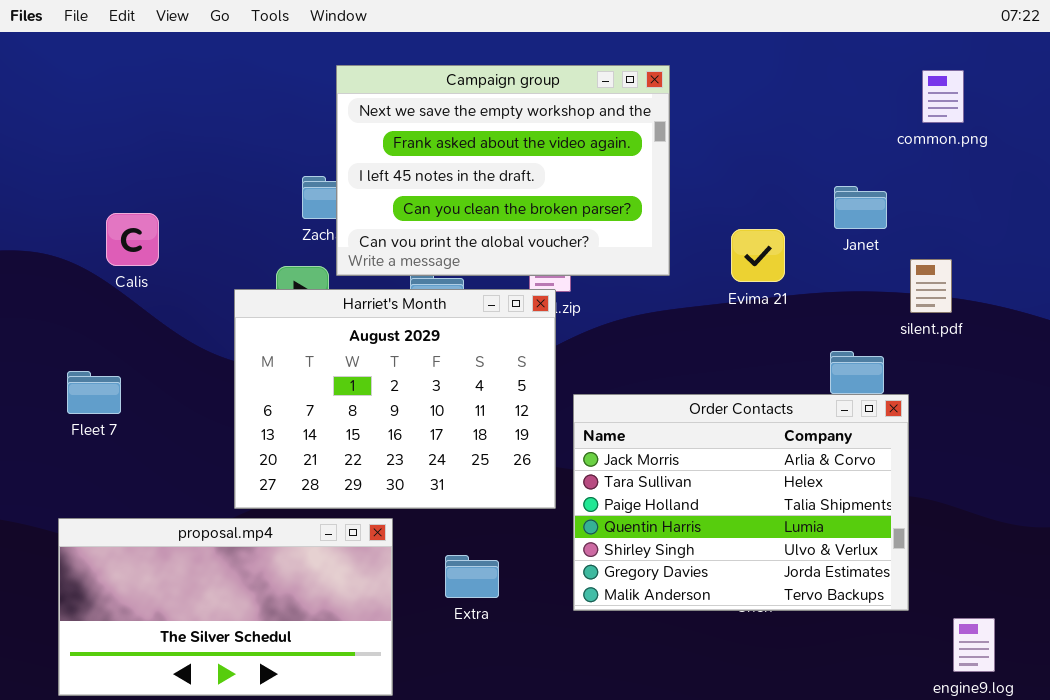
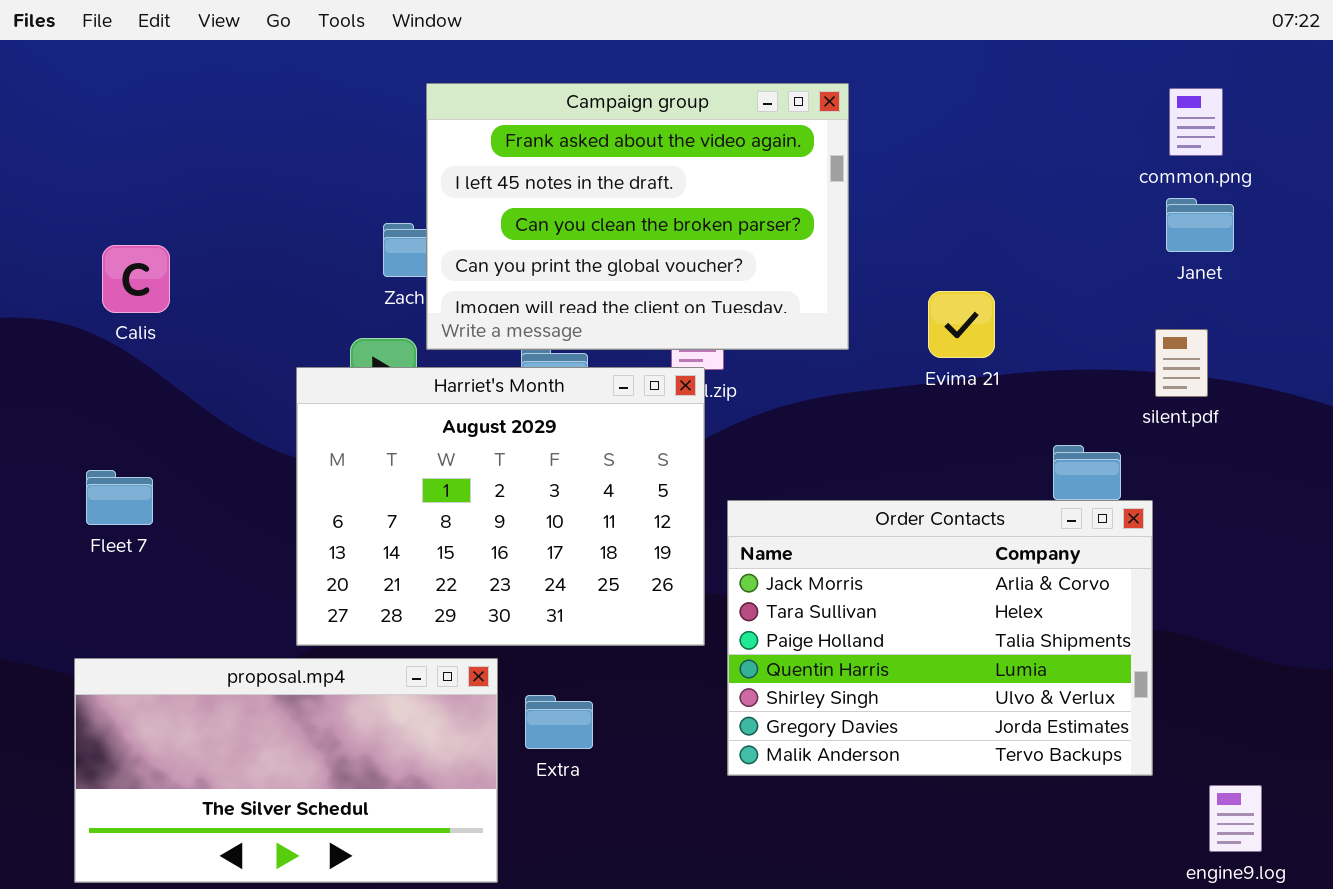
Campaign group: [336,65,670,276] -> [426,83,849,350], scrolled down 1 row
Janet: [834,186,887,229] -> [1166,198,1234,252], moved
Calis: [106,213,159,266] -> [102,245,170,313], moved
Extra: [445,555,499,598] -> [525,695,593,749], moved

